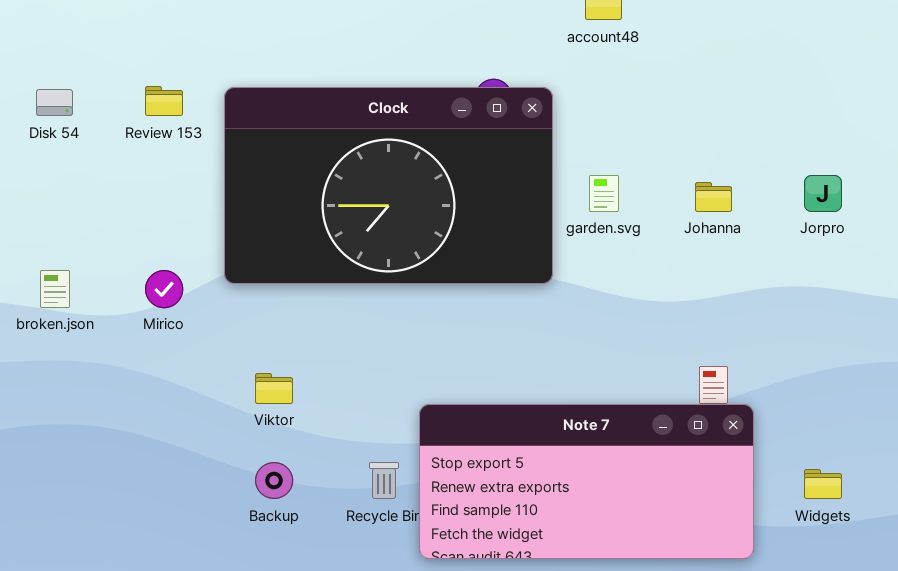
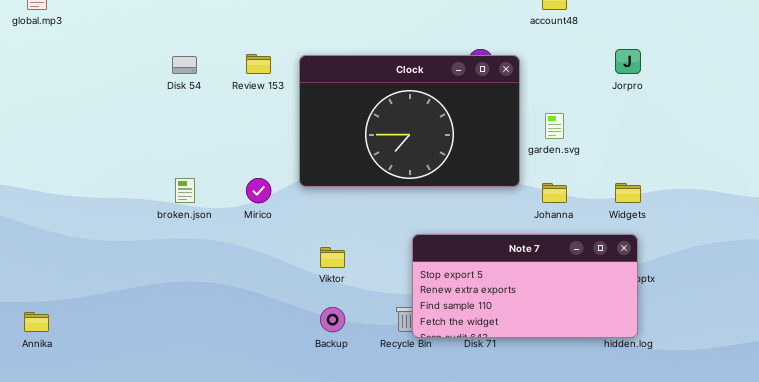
Jorpro: [804,175,842,212] -> [615,49,641,74], moved
Johanna: [695,182,732,212] -> [542,183,567,203], moved
Note 7: [419,404,754,559] -> [412,234,638,338], moved
Widgets: [804,469,842,499] -> [615,183,641,203], moved

